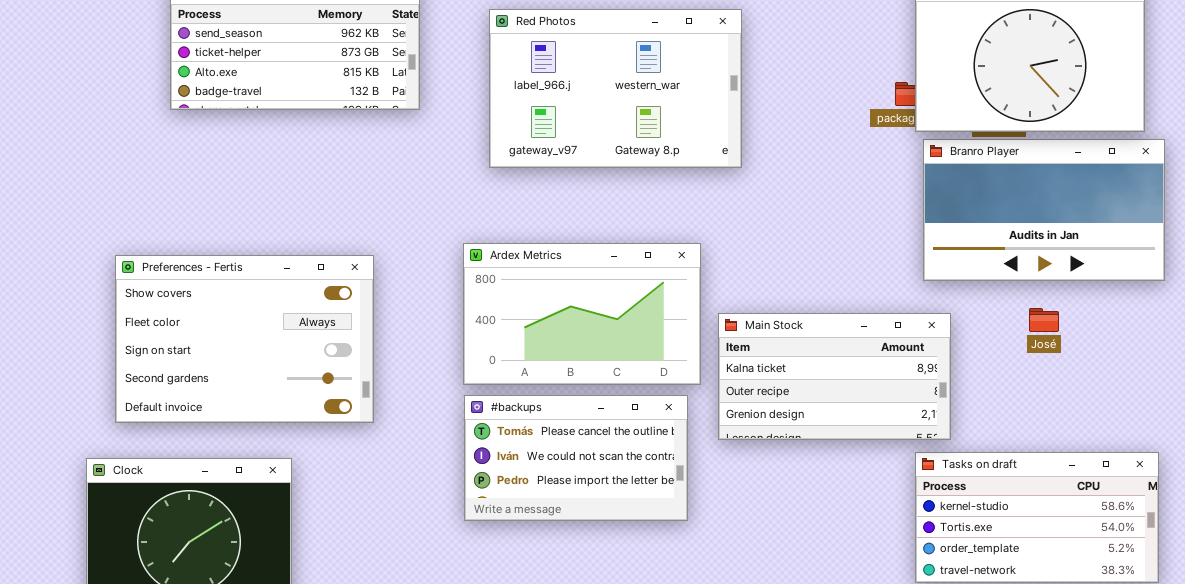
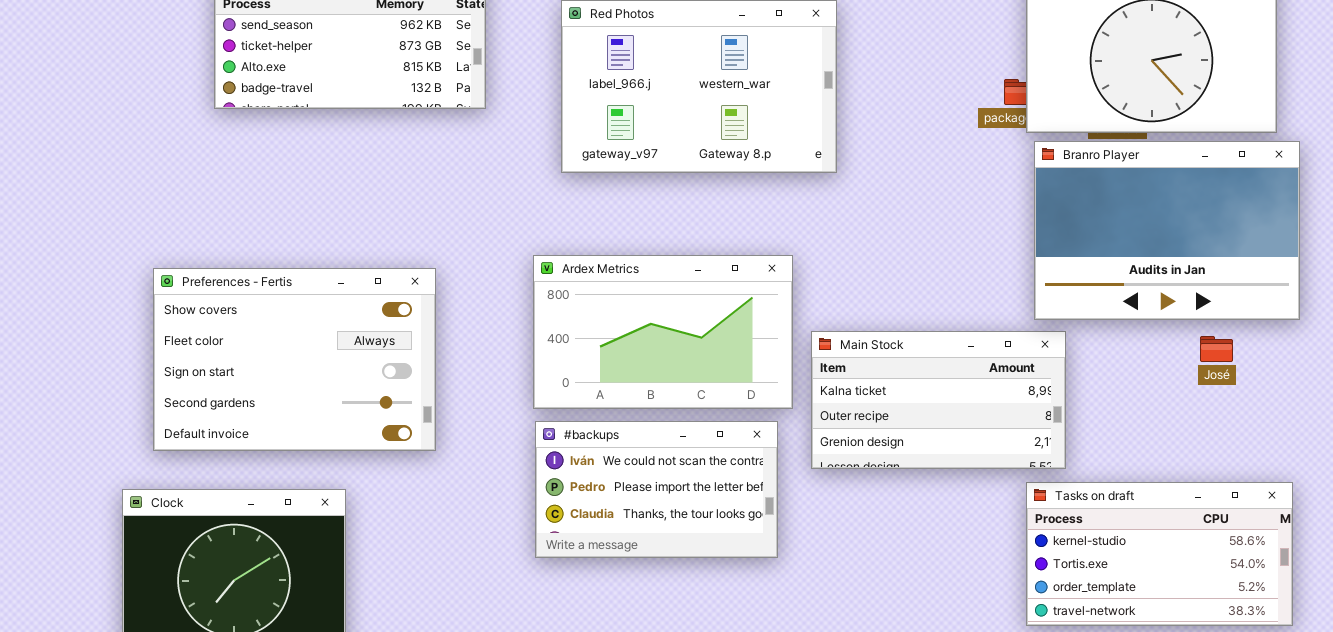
Branro Player: [923,139,1165,281] -> [1034,141,1300,320], resized
José: [1029,308,1059,332] -> [1200,336,1233,362], moved
#backups: [464,395,688,521] -> [535,421,778,558], scrolled down 1 row

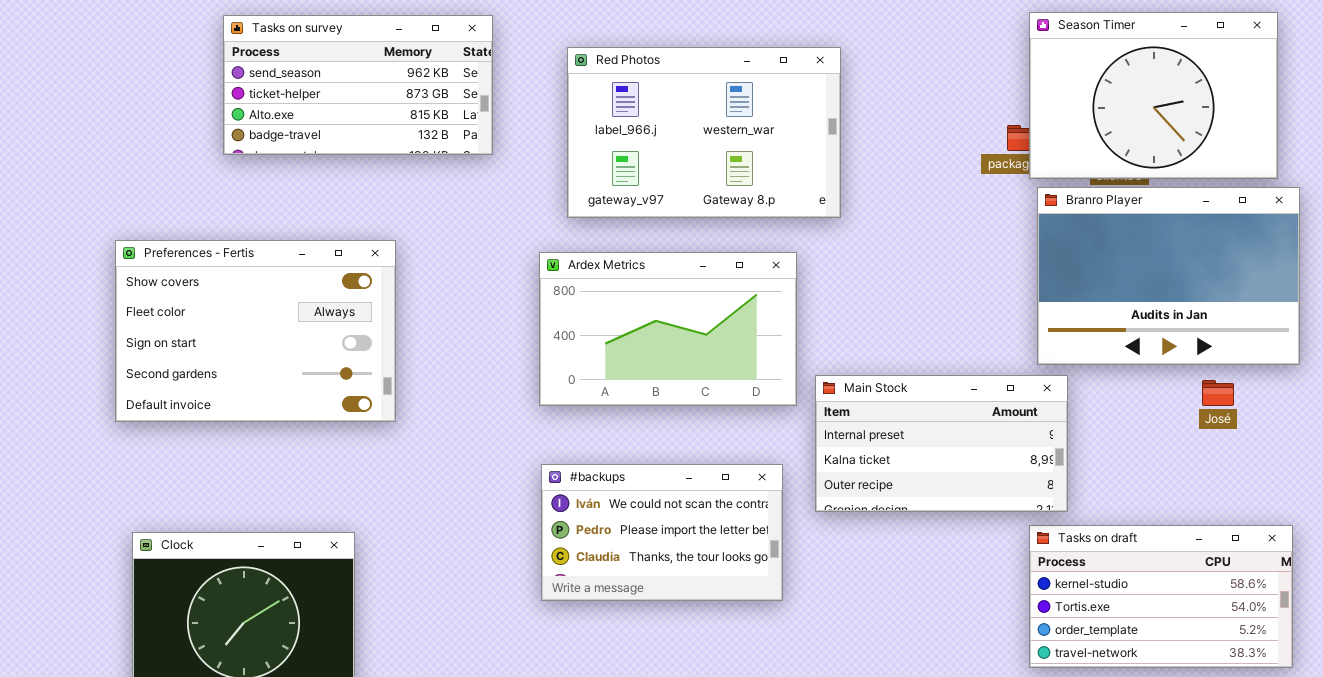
Ardex Metrics: [533,255,793,409] -> [539,252,797,406], moved
Preferences - Fertis: [153,268,436,451] -> [115,240,396,422], moved
Main Stock: [811,331,1066,469] -> [815,375,1068,512], scrolled up 1 row

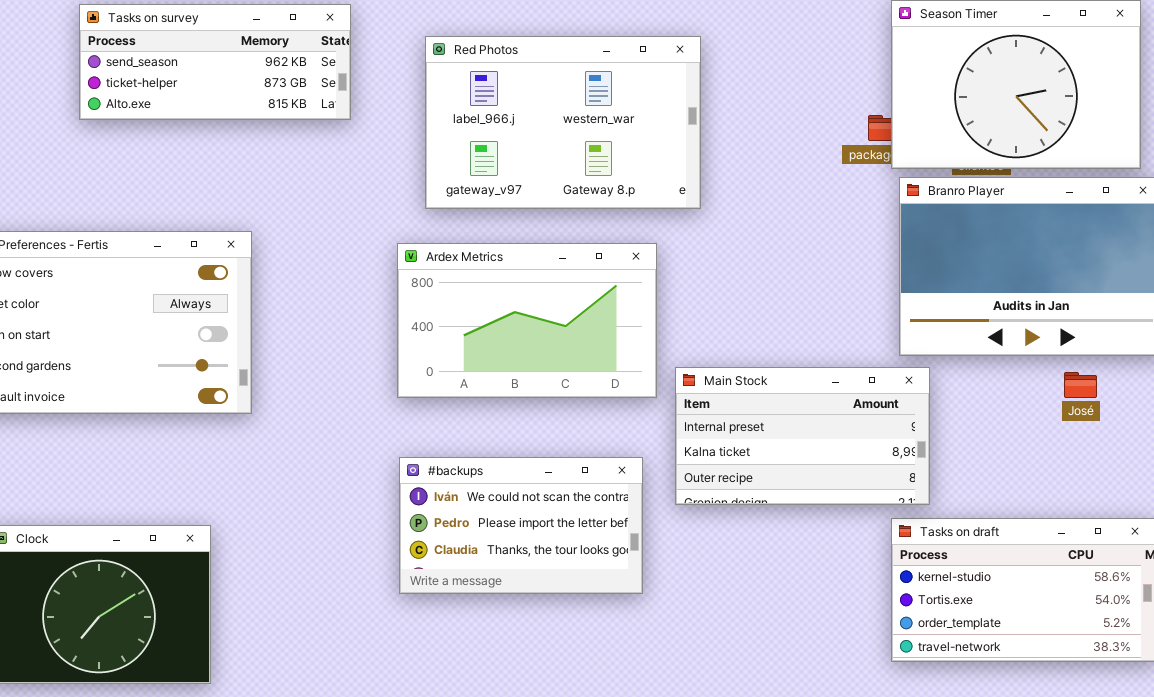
Tasks on survey: [223,15,493,155] -> [79,4,351,120], resized

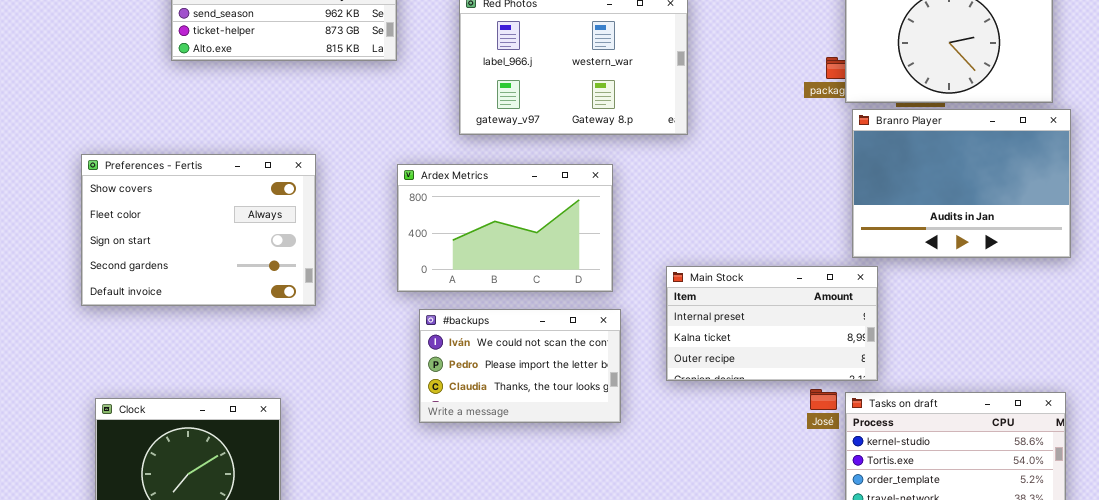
Ardex Metrics: [397,243,657,398] -> [397,164,613,292], moved
José: [1064,372,1097,398] -> [810,389,837,410], moved
#backups: [399,457,643,594] -> [419,309,621,423], moved

